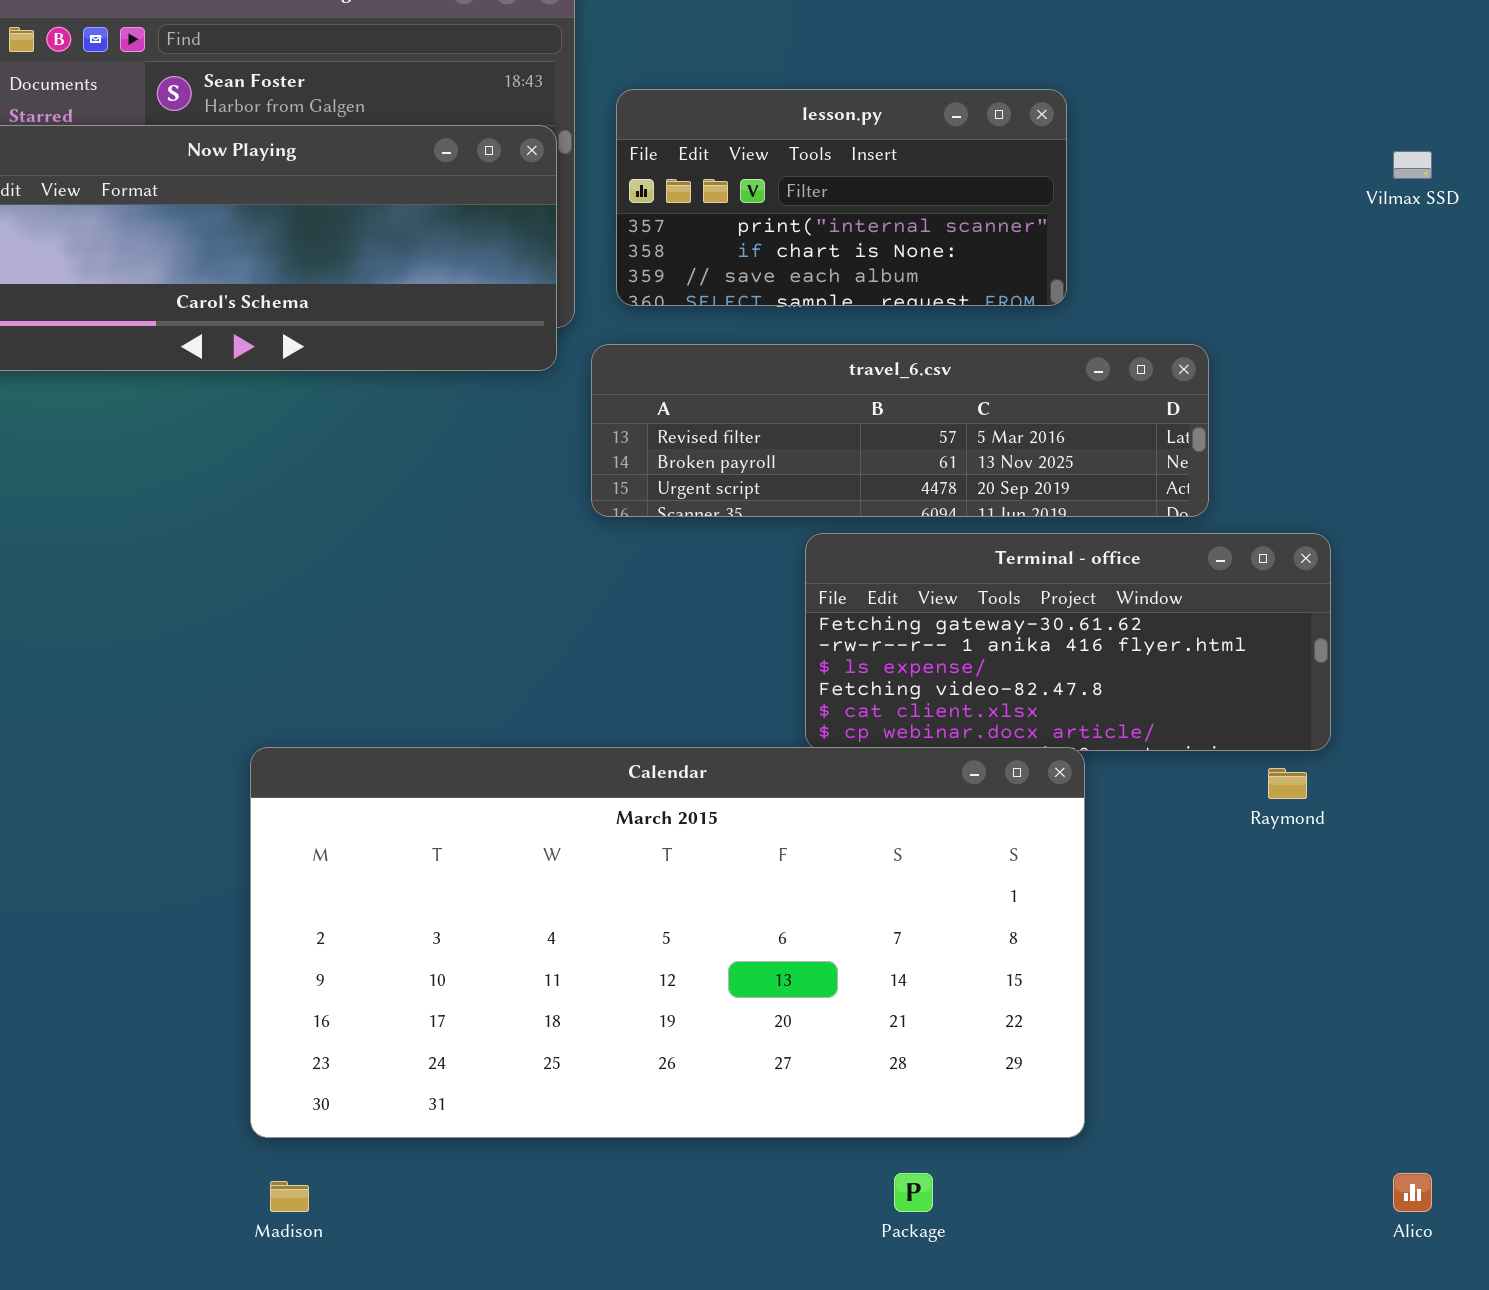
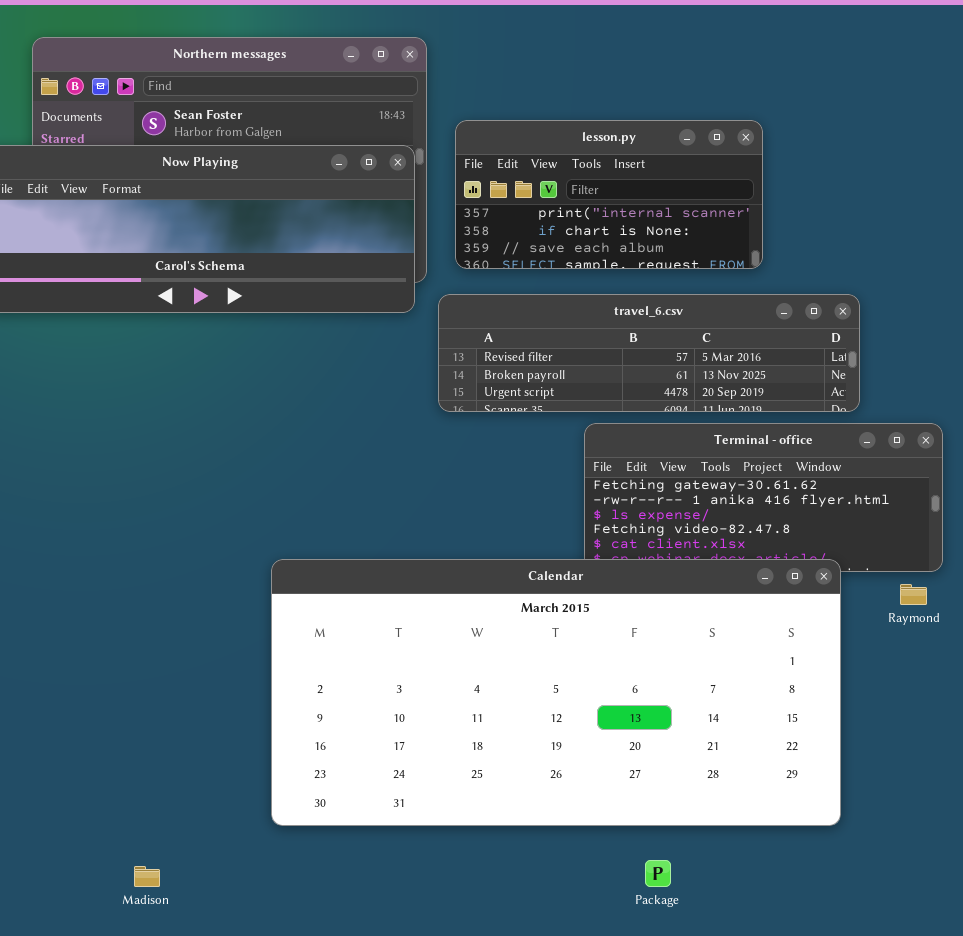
Calendar: [250,747,1085,1138] -> [271,559,841,826], moved
Madison: [270,1181,309,1212] -> [134,866,160,887], moved

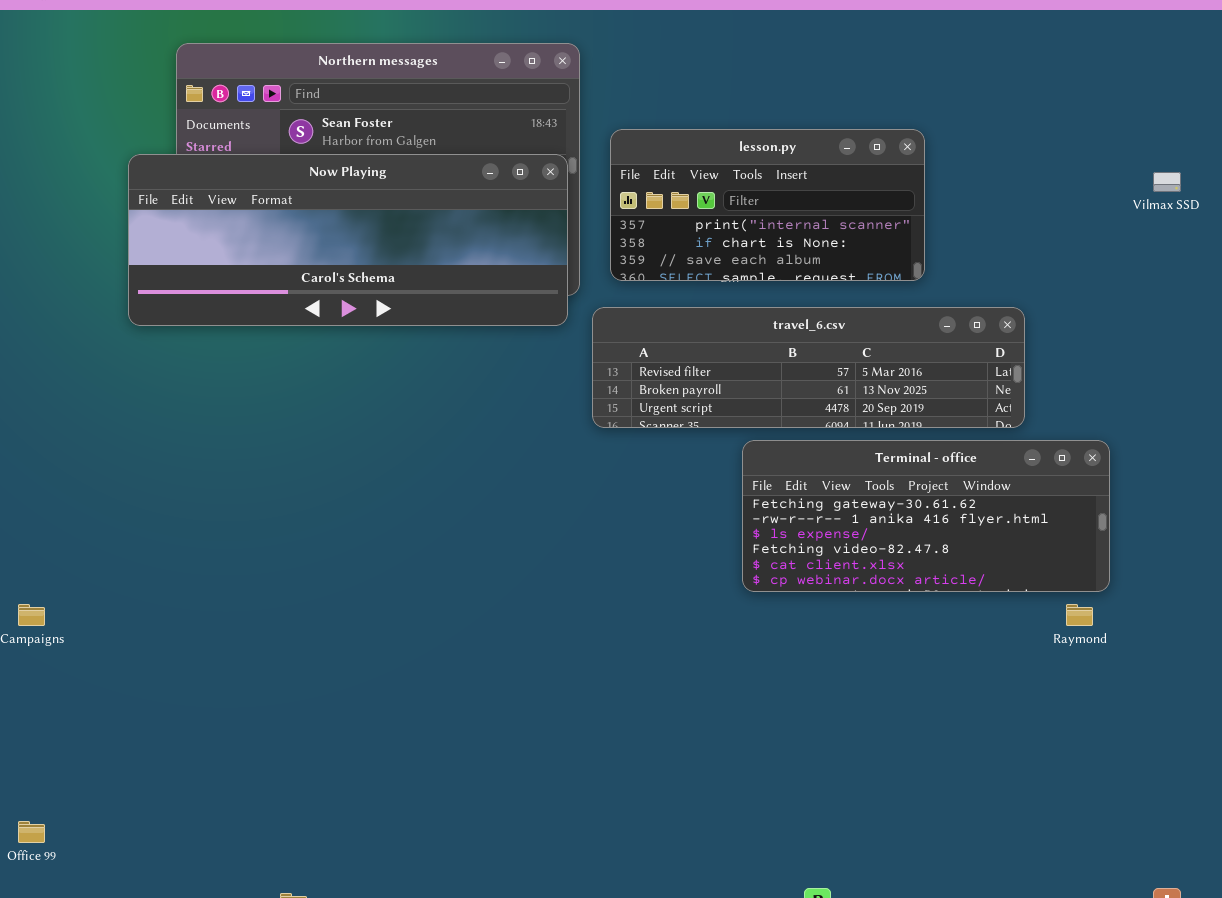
Calendar: [271,559,841,826] -> none, closed

